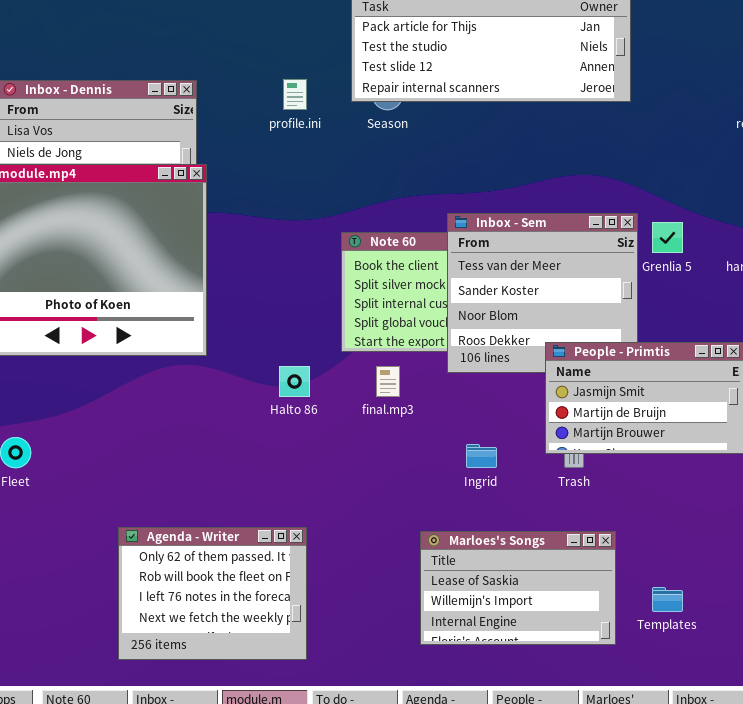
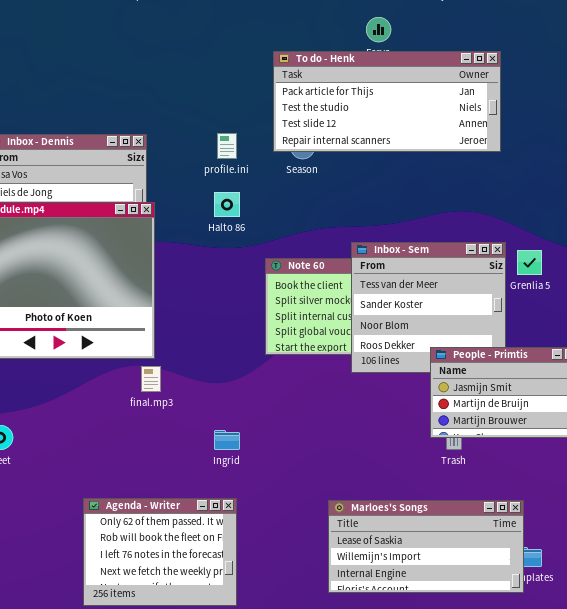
Halto 86: [279,366,310,397] -> [214,192,240,217], moved
final.mp3: [376,366,400,397] -> [141,366,161,392], moved
Ingrid: [466,444,497,468] -> [214,430,240,450], moved
Marloes's Songs: [420,531,616,645] -> [328,500,524,593], resized

